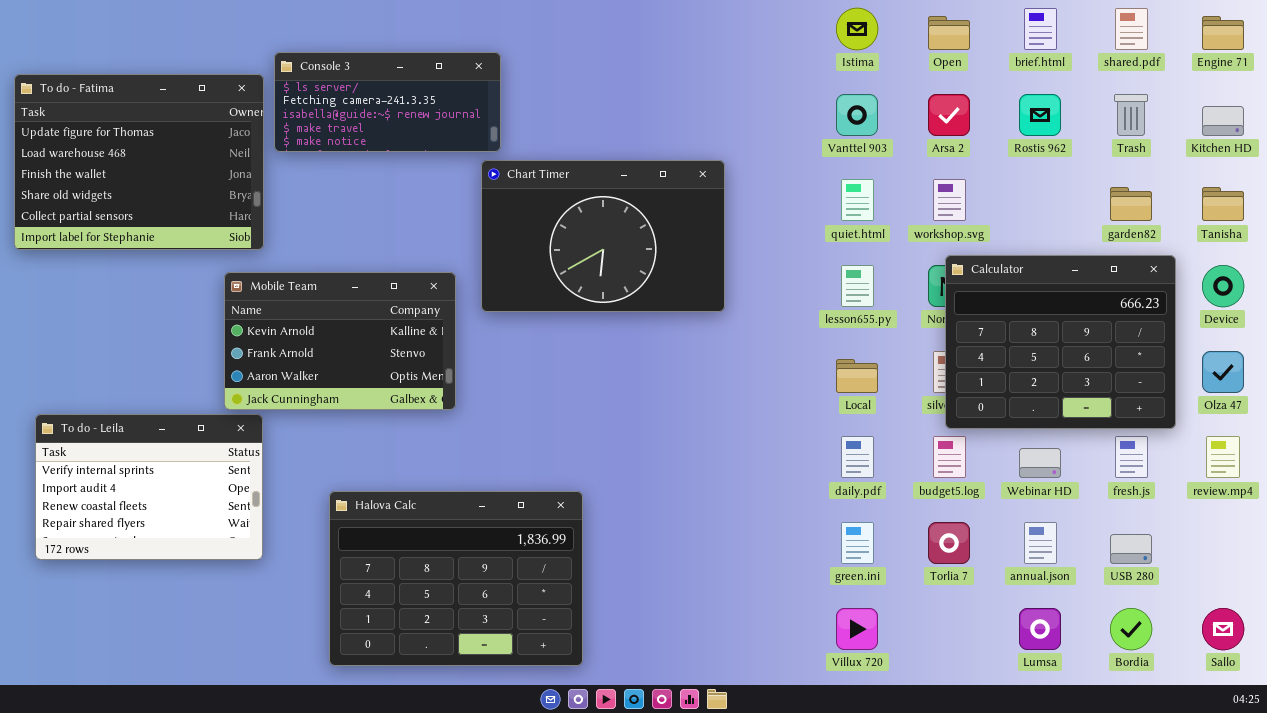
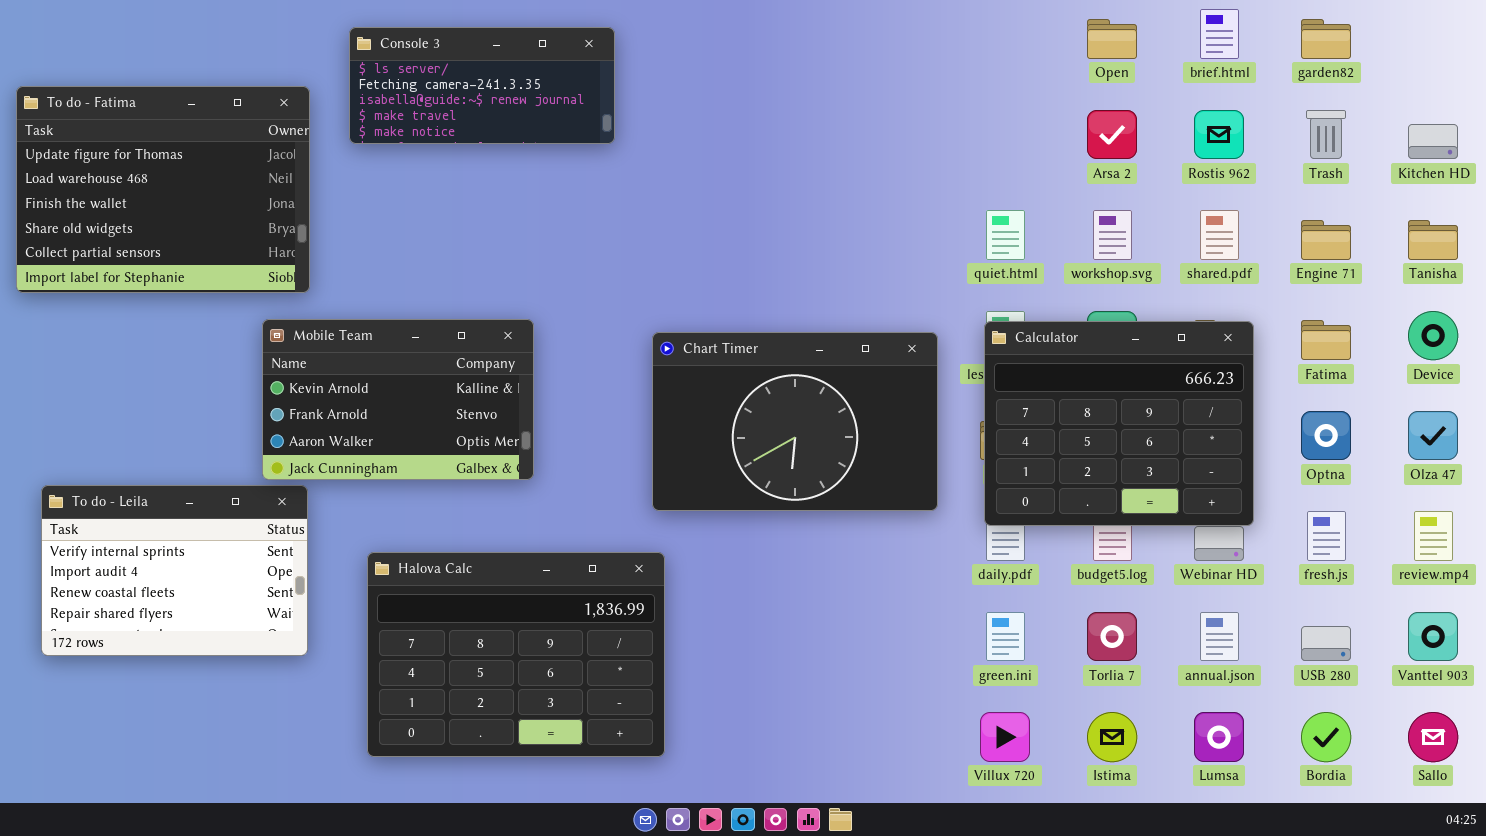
Istima: [836,8,878,50] -> [1087,712,1137,762], moved
shared.pdf: [1115,8,1148,50] -> [1200,210,1239,260], moved
Engine 71: [1202,16,1244,50] -> [1301,220,1351,260], moved
Console 3: [274,52,501,152] -> [349,27,615,144], moved
Vanttel 903: [836,94,878,136] -> [1408,612,1458,661], moved
Chart Timer: [481,160,725,312] -> [652,332,938,511], moved
garden82: [1110,187,1152,221] -> [1301,19,1351,59], moved
Calculator: [945,255,1176,429] -> [984,321,1254,526], moved
Halova Calc: [329,491,583,666] -> [367,552,665,757], moved

